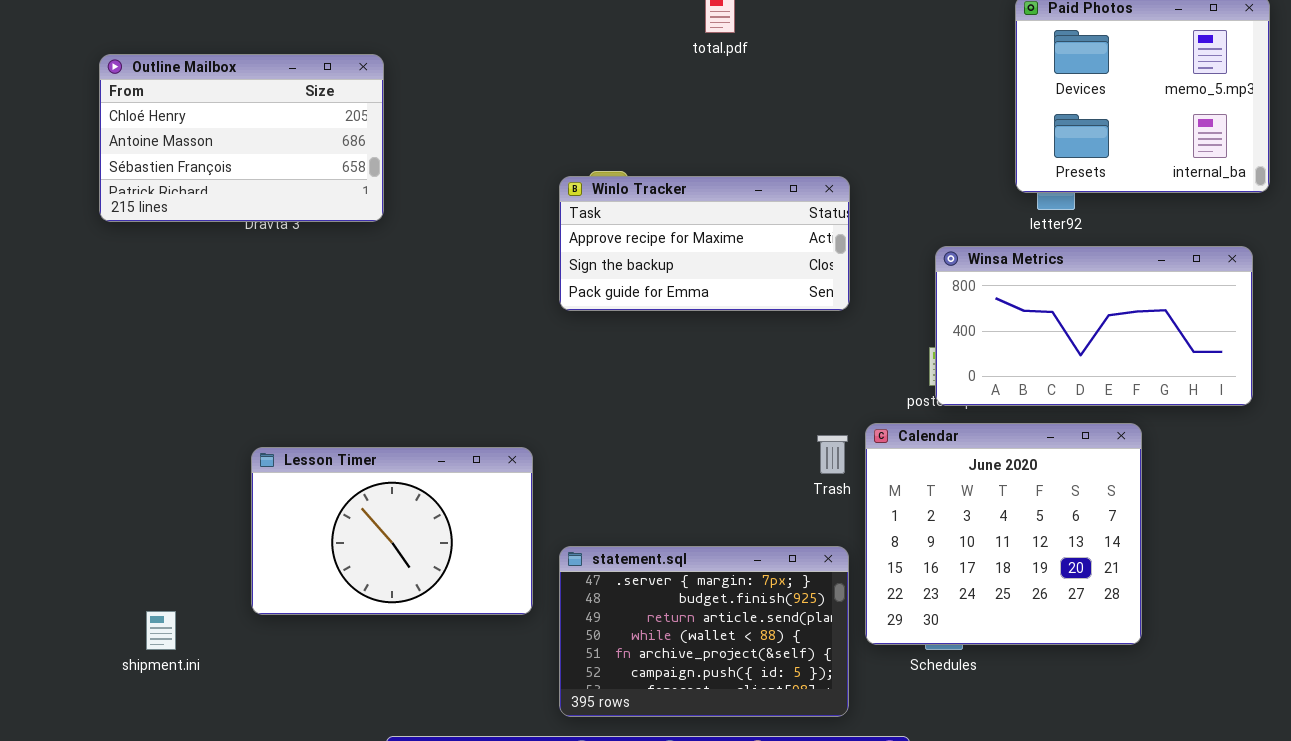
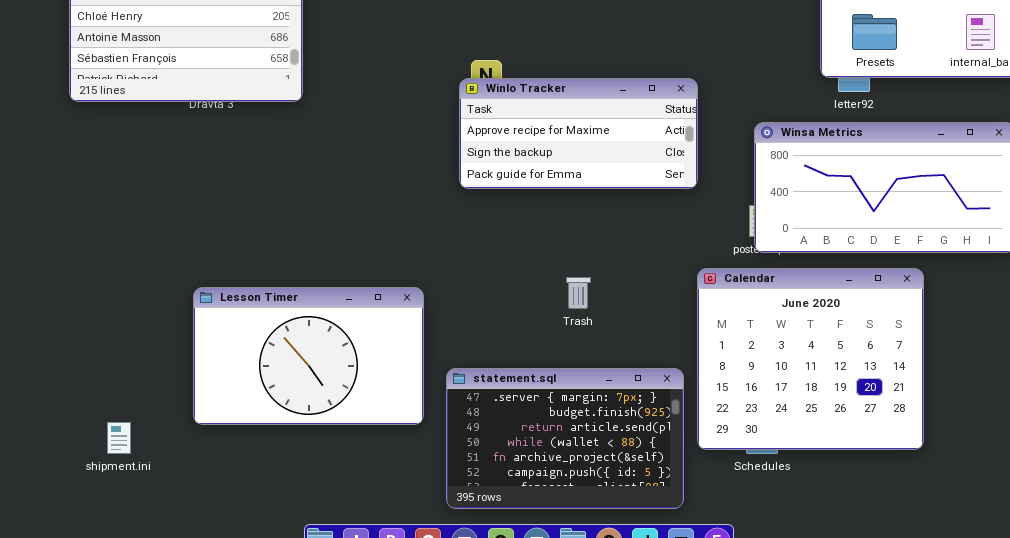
Winlo Tracker: [559,176,850,311] -> [459,78,698,189], moved
Trash: [817,435,848,474] -> [566,277,591,309], moved

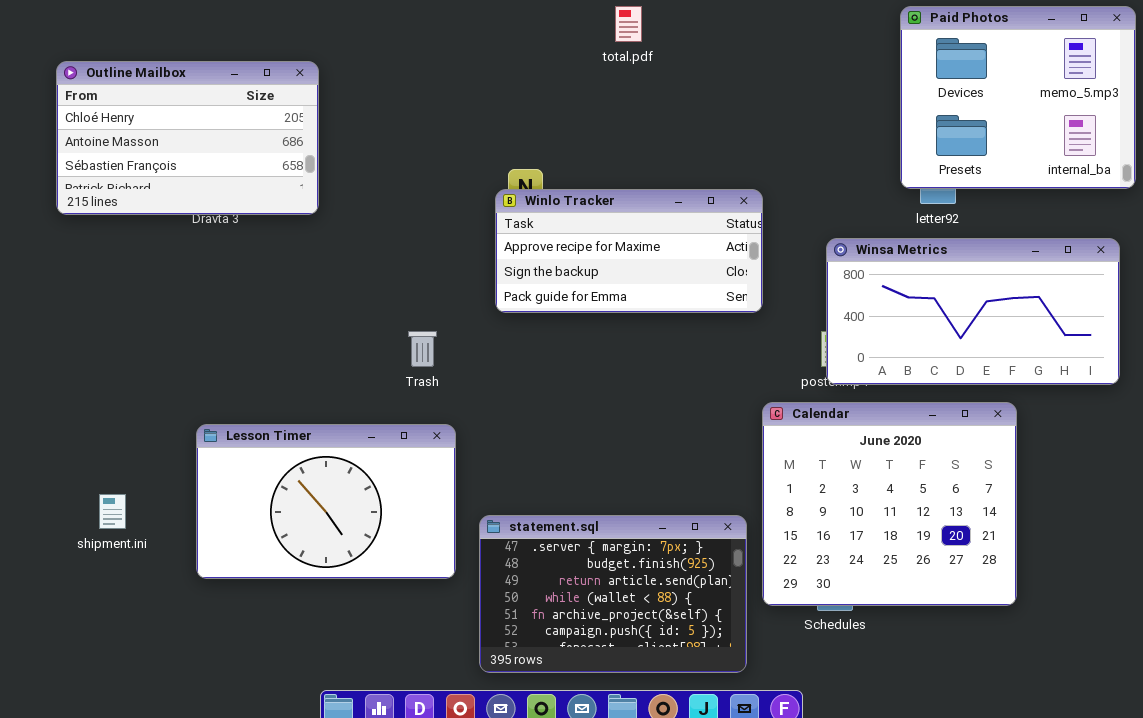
Trash: [566,277,591,309] -> [408,331,437,367], moved
shipment.ini: [107,422,131,454] -> [99,494,126,529], moved

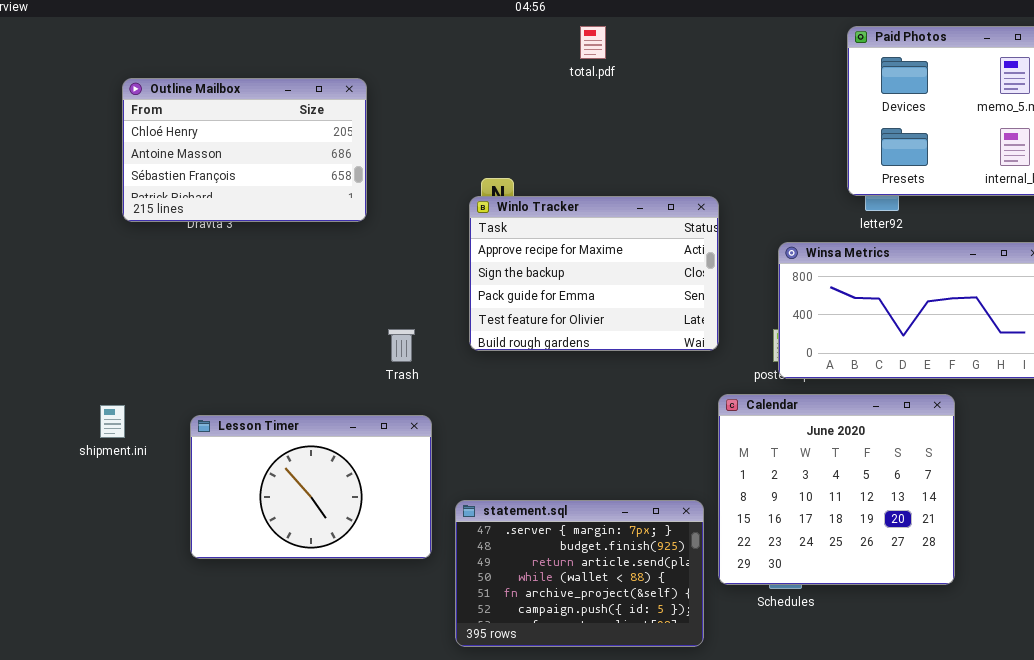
Outline Mailbox: [56,61,319,215] -> [122,78,367,222], moved
Winlo Tracker: [495,189,763,313] -> [469,196,719,351], resized
shipment.ini: [99,494,126,529] -> [100,405,125,438], moved

